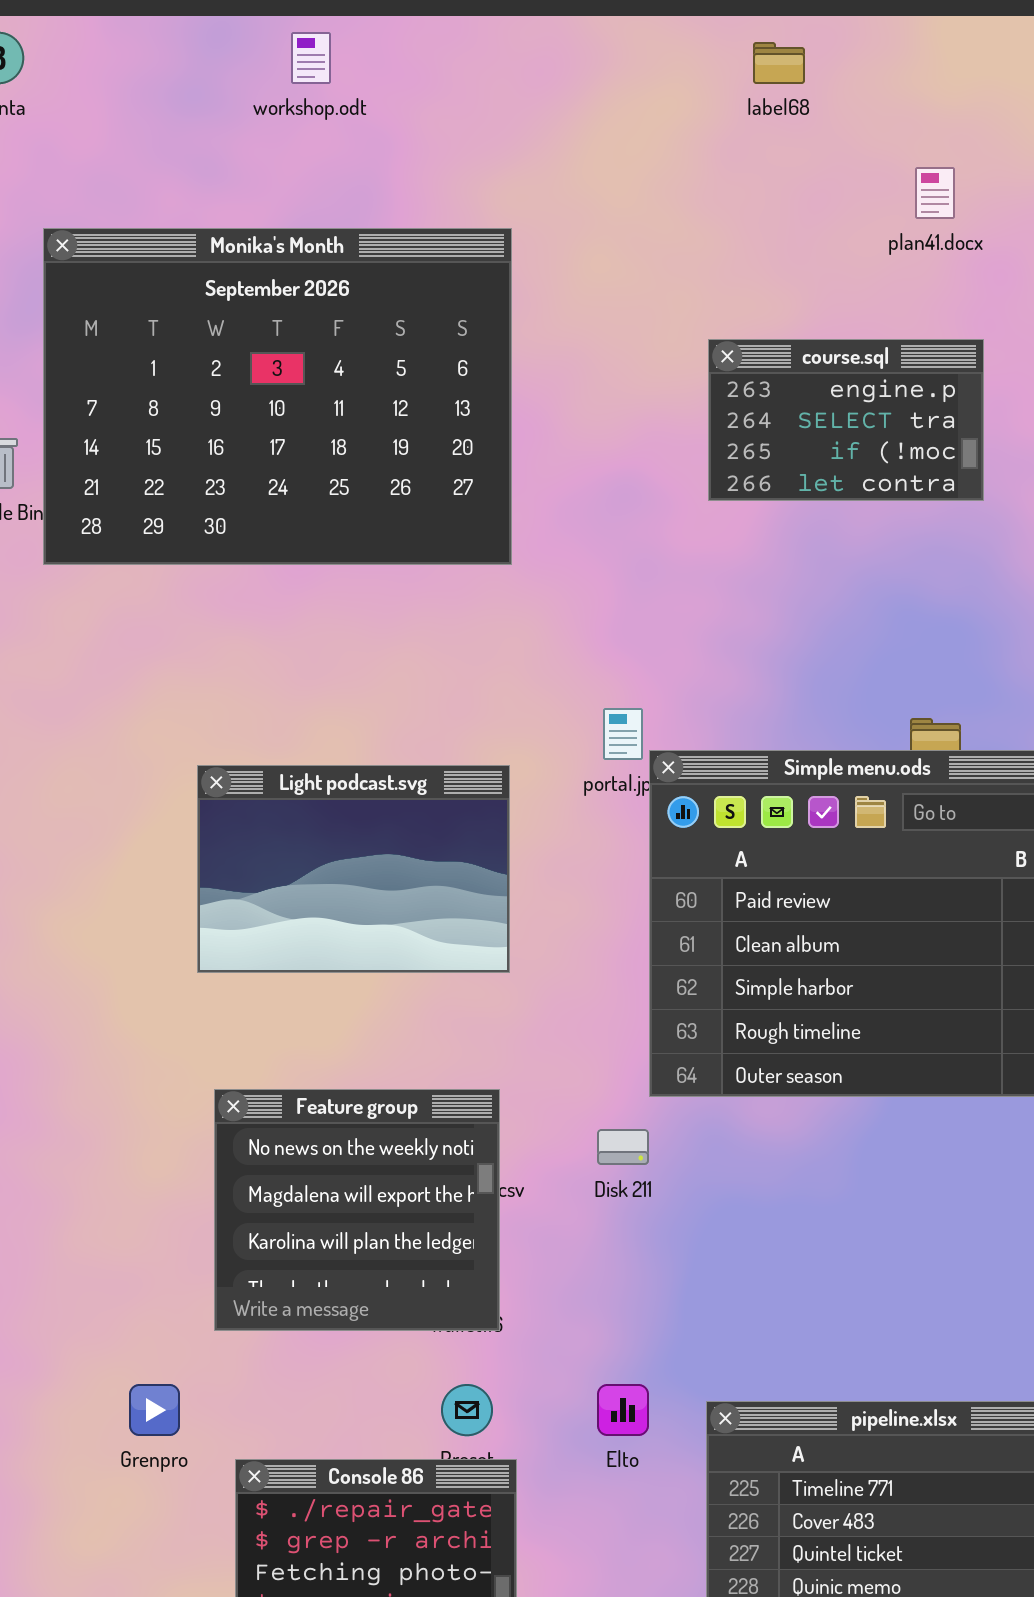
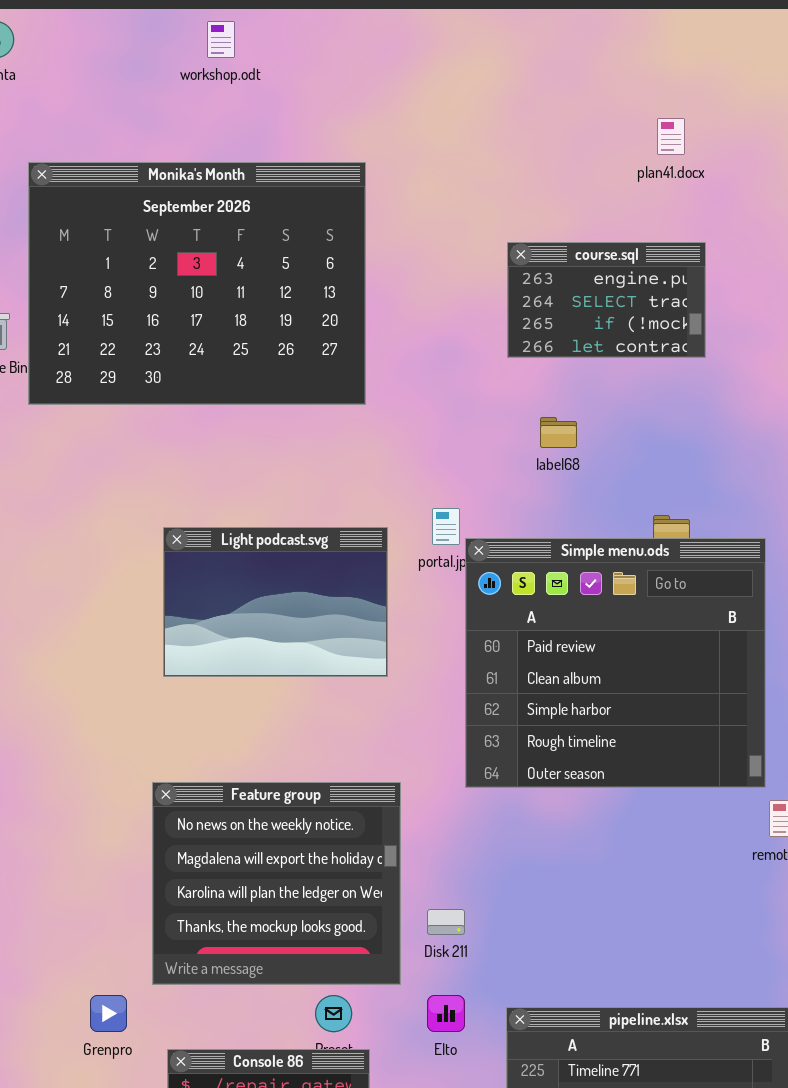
label68: [753,42,805,84] -> [540,417,577,448], moved
Light podcast.svg: [197,765,510,973] -> [163,527,388,677], moved
Feature group: [214,1089,500,1331] -> [152,782,401,985], resized
Disk 211: [597,1129,649,1165] -> [427,909,465,935], moved

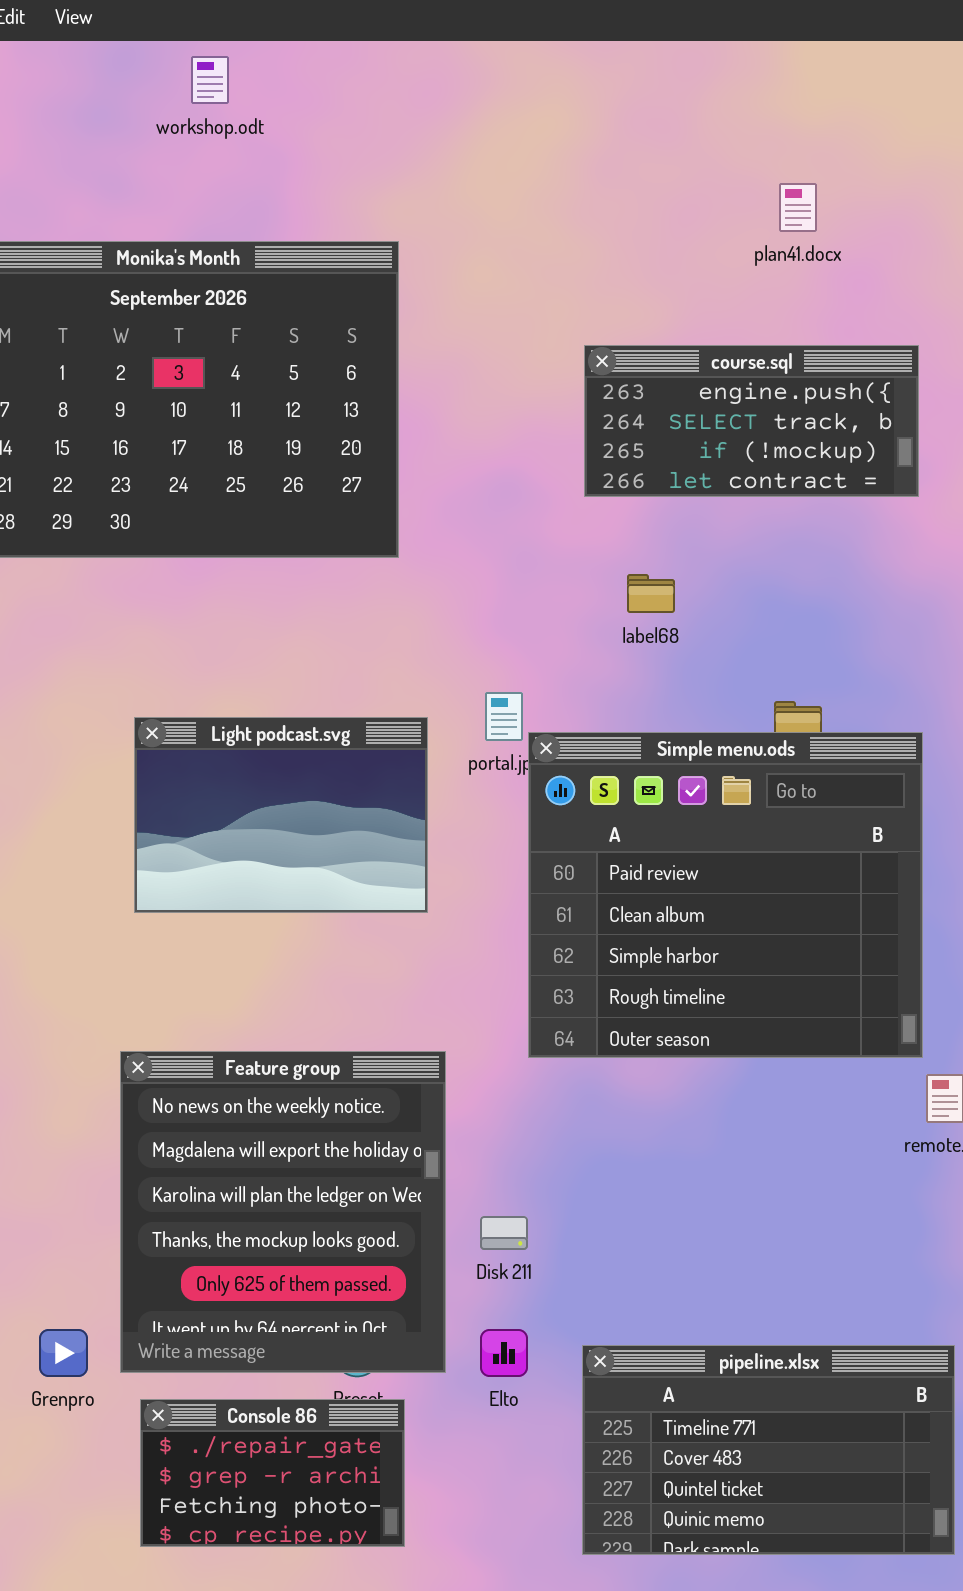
course.sql: [507,242,706,358] -> [584,345,919,497], resized
Feature group: [152,782,401,985] -> [120,1051,446,1373], resized

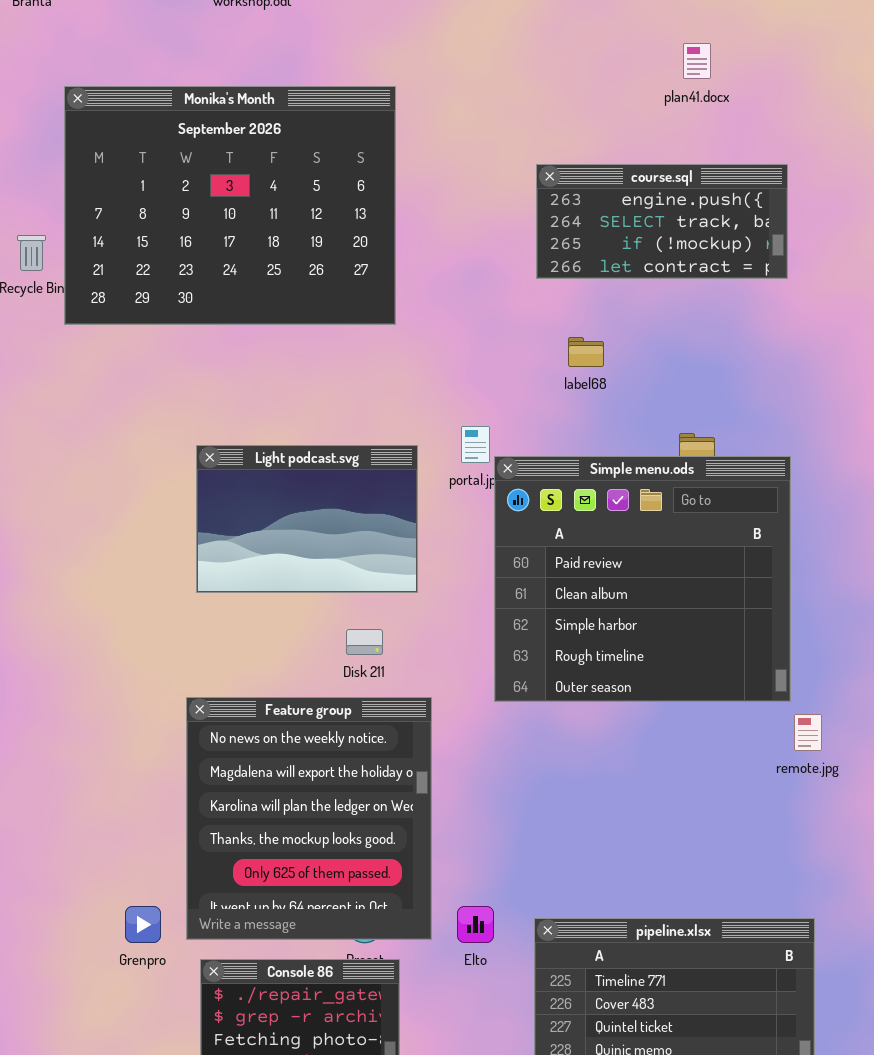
Disk 211: [480,1216,528,1250] -> [346,629,383,655], moved

